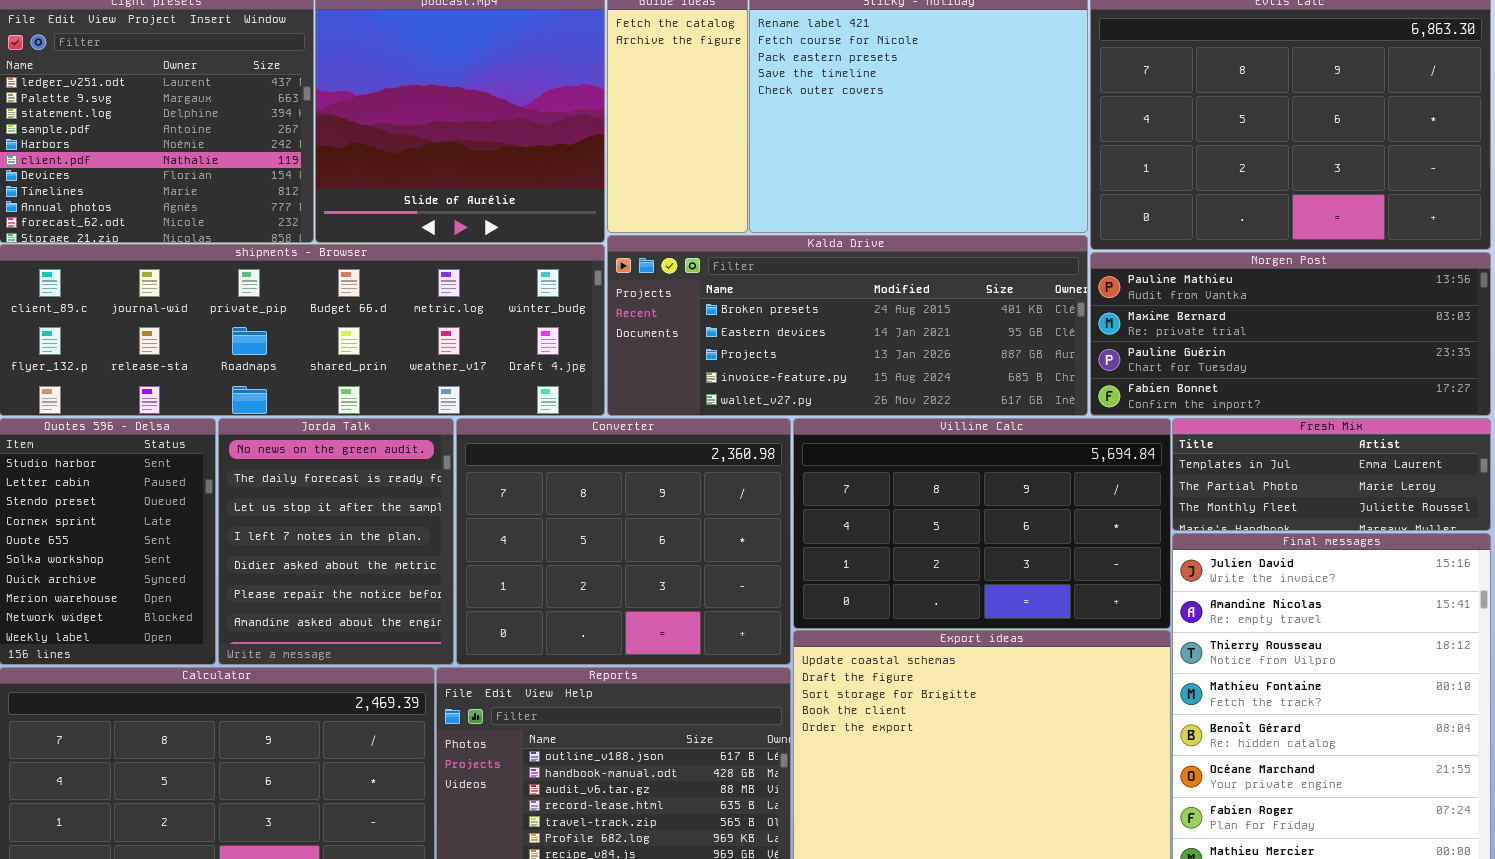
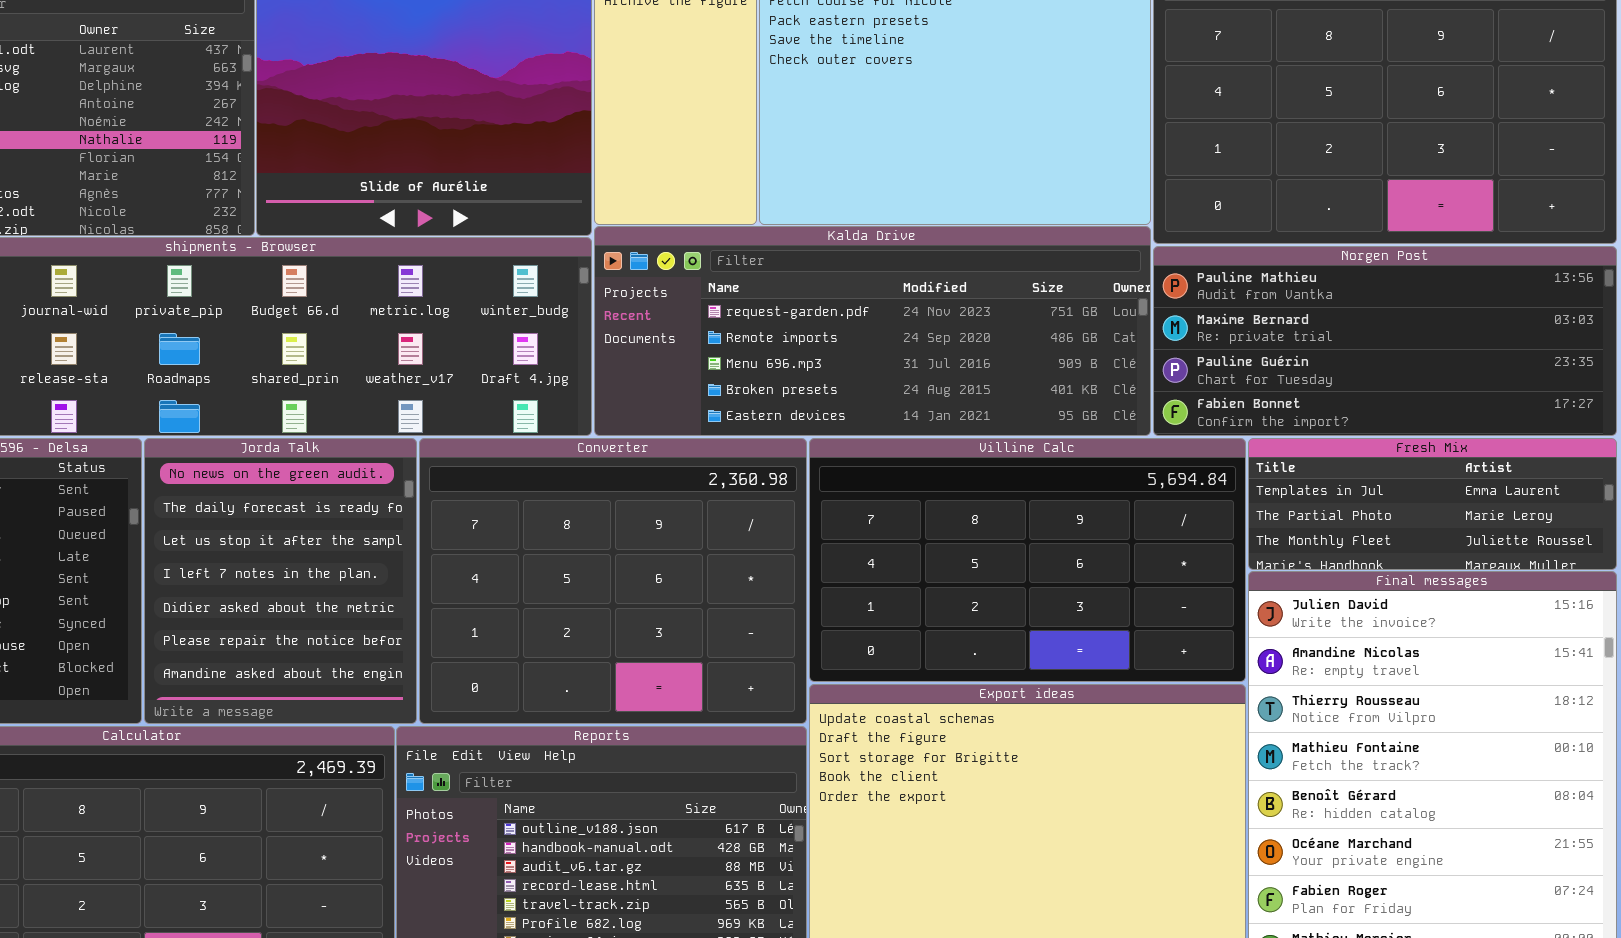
Kalda Drive: [607,235,1088,416] -> [594,226,1151,436], scrolled up 3 rows

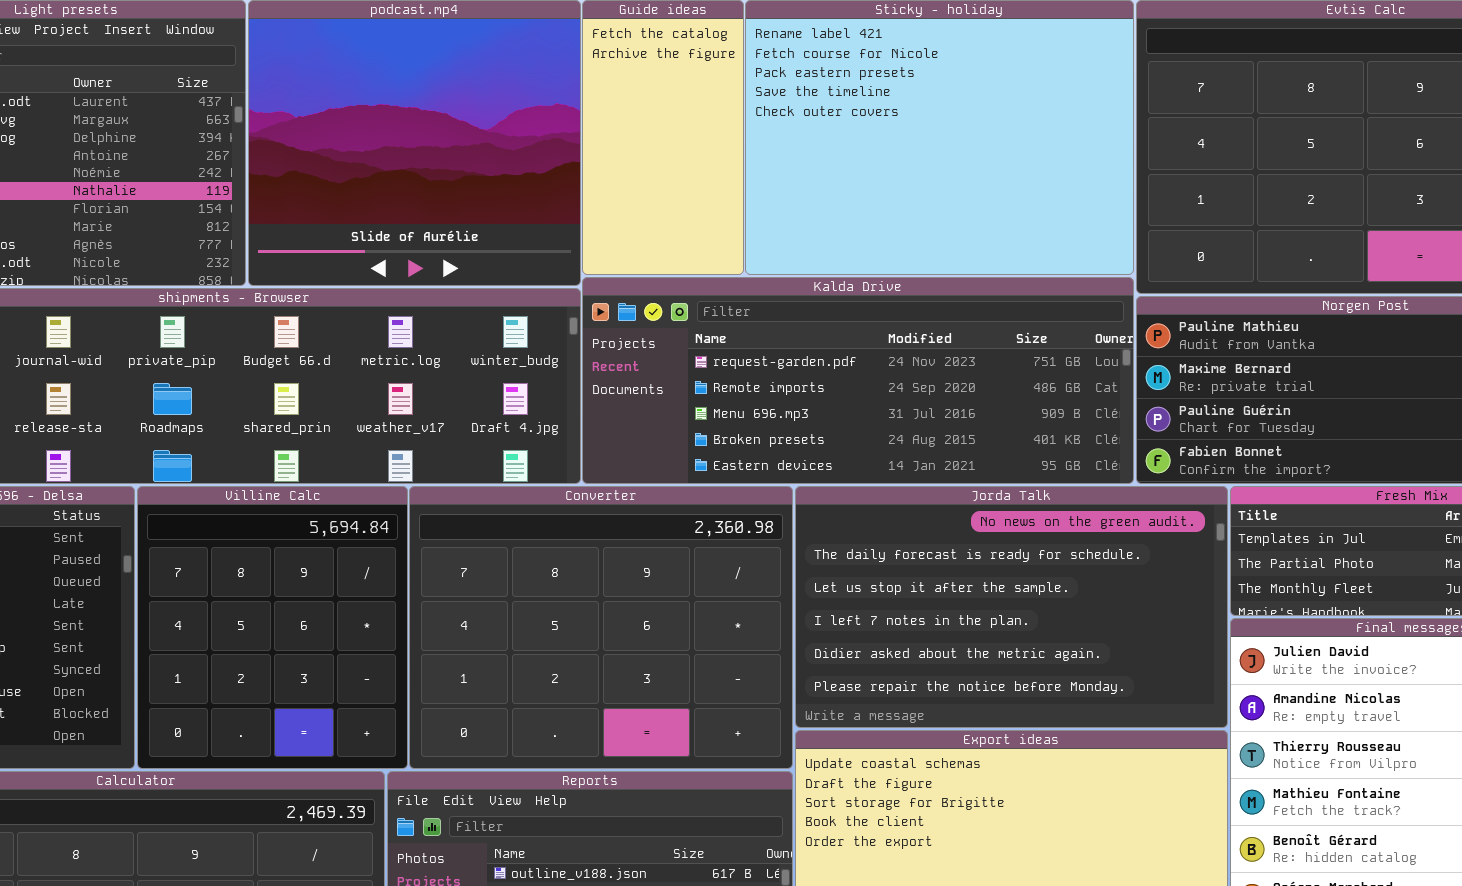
Jorda Talk: [144,438,417,724] -> [795,486,1228,728], moved, resized
Villine Calc: [809,438,1246,682] -> [137,486,408,769], moved, resized

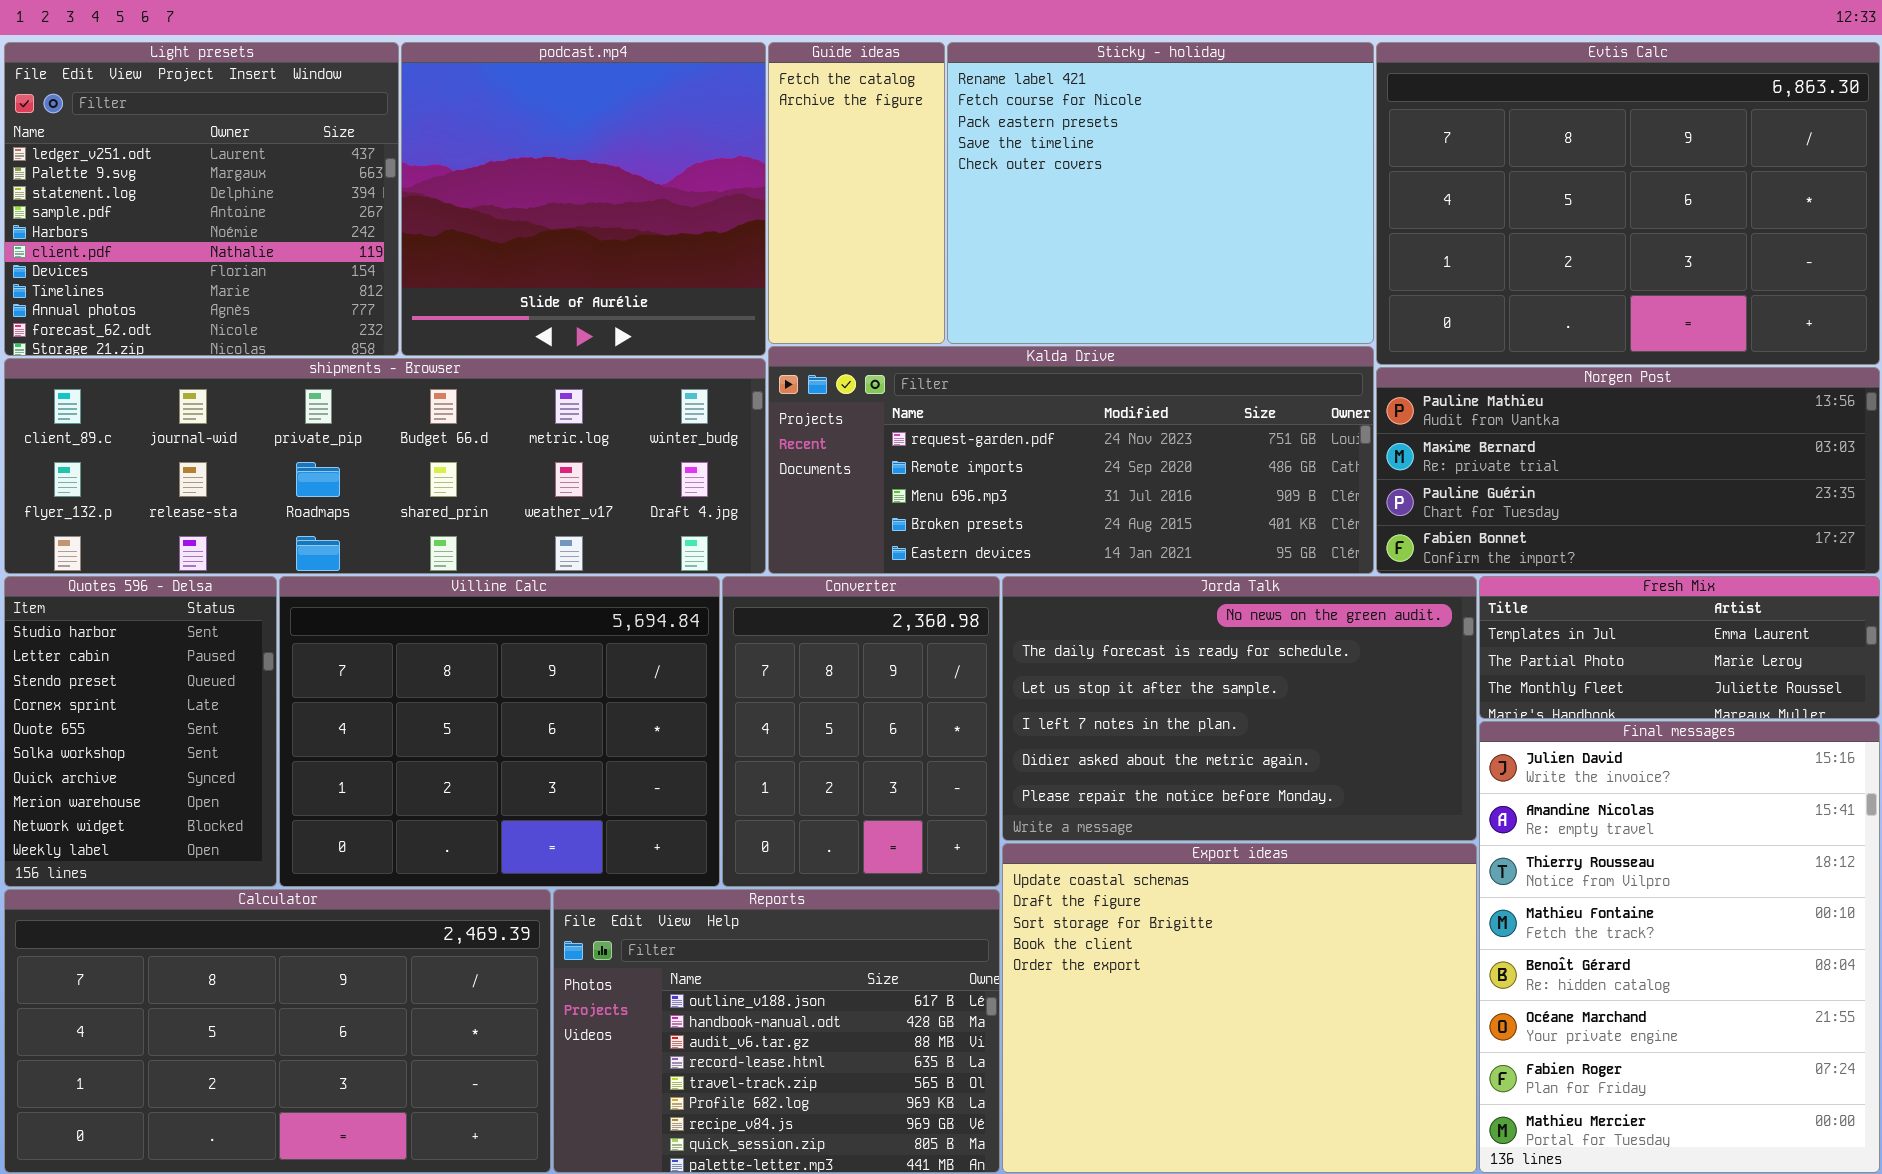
Villine Calc: [137,486,408,769] -> [279,576,720,887], resized
Converter: [409,486,793,769] -> [722,576,1000,887], resized

